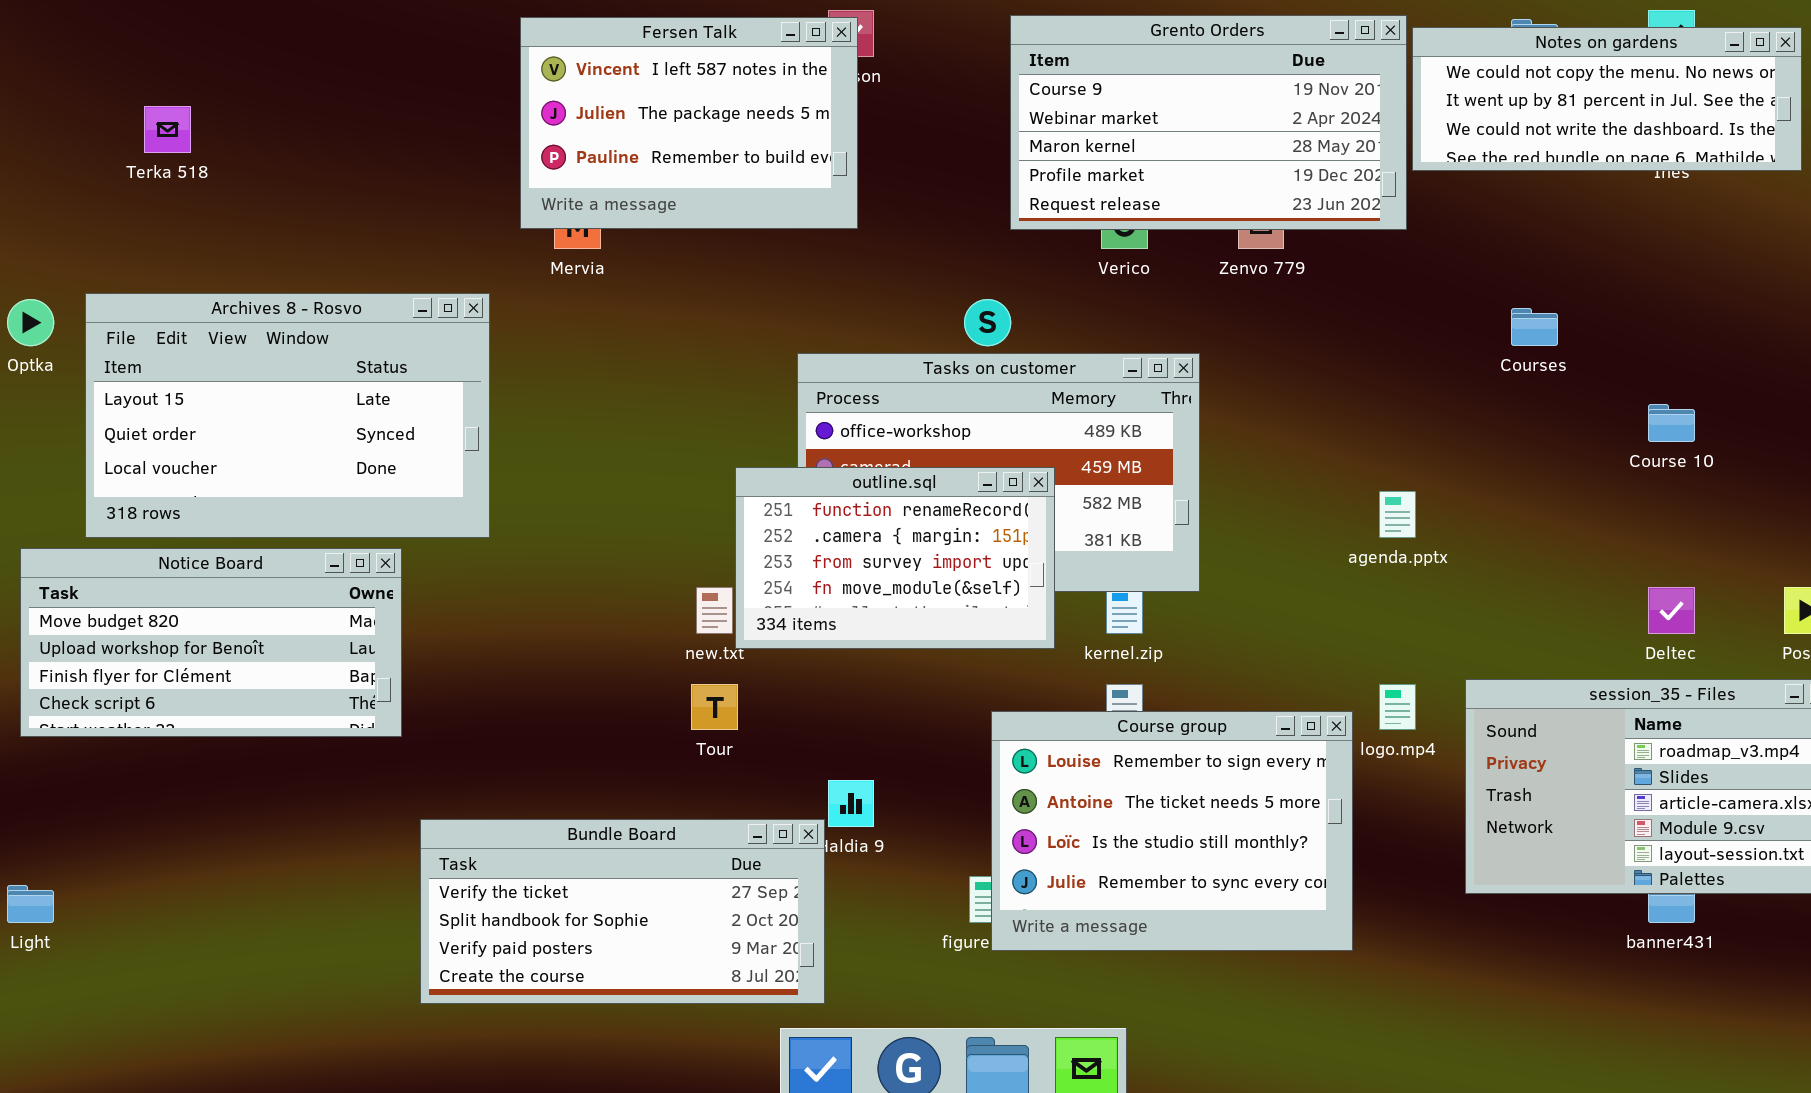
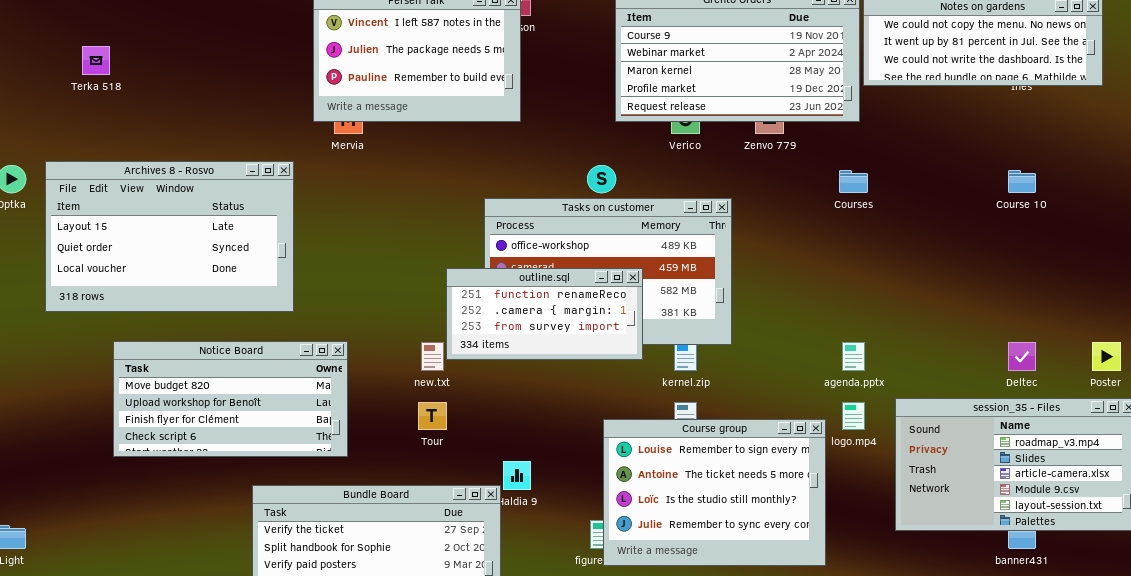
Courses: [1511,308,1558,346] -> [839,170,868,193], moved
Course 10: [1648,404,1695,442] -> [1008,170,1036,193], moved
outline.sql: [735,467,1055,649] -> [446,268,643,360], resized
agenda.pptx: [1379,491,1416,538] -> [842,342,865,371], moved
Notice Board: [20,548,402,737] -> [113,341,348,457], moved

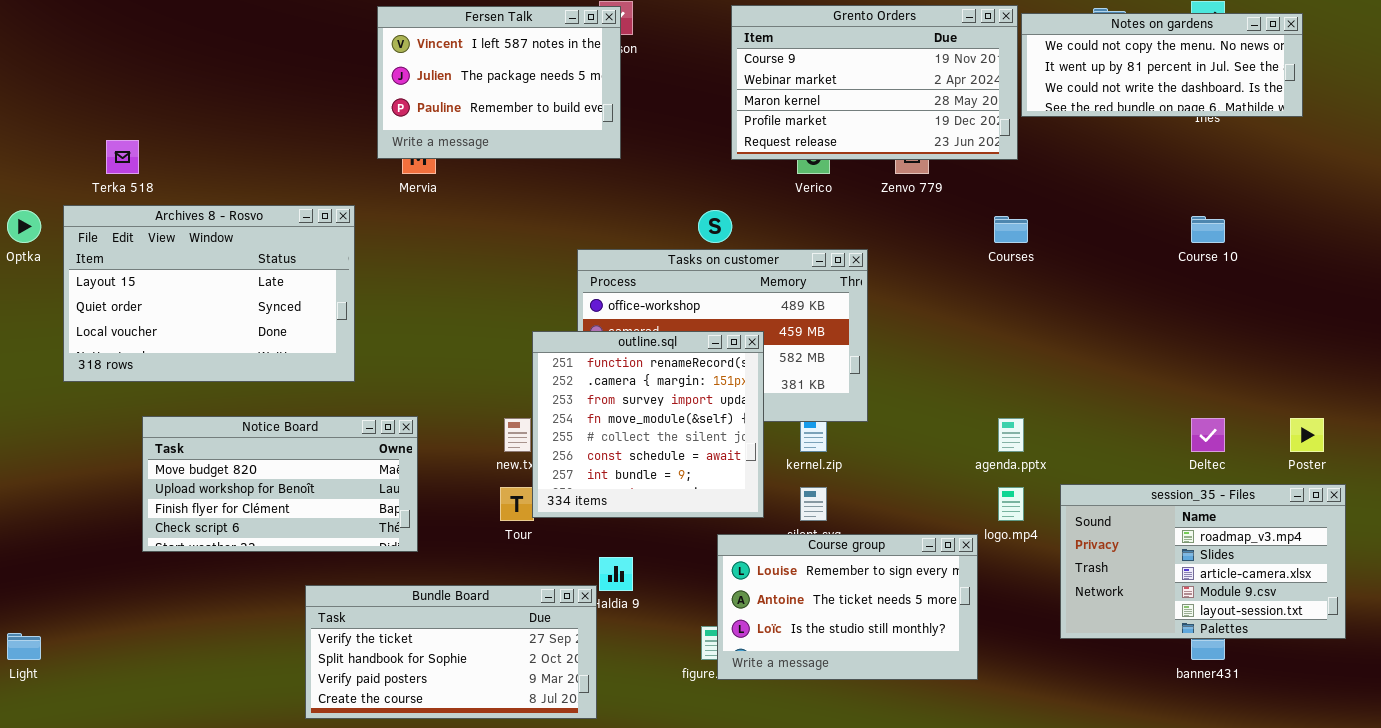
Terka 518: [82,46,110,75] -> [106,140,139,174], moved
outline.sql: [446,268,643,360] -> [532,331,764,518], resized
Course group: [603,419,826,566] -> [717,534,978,680], resized

